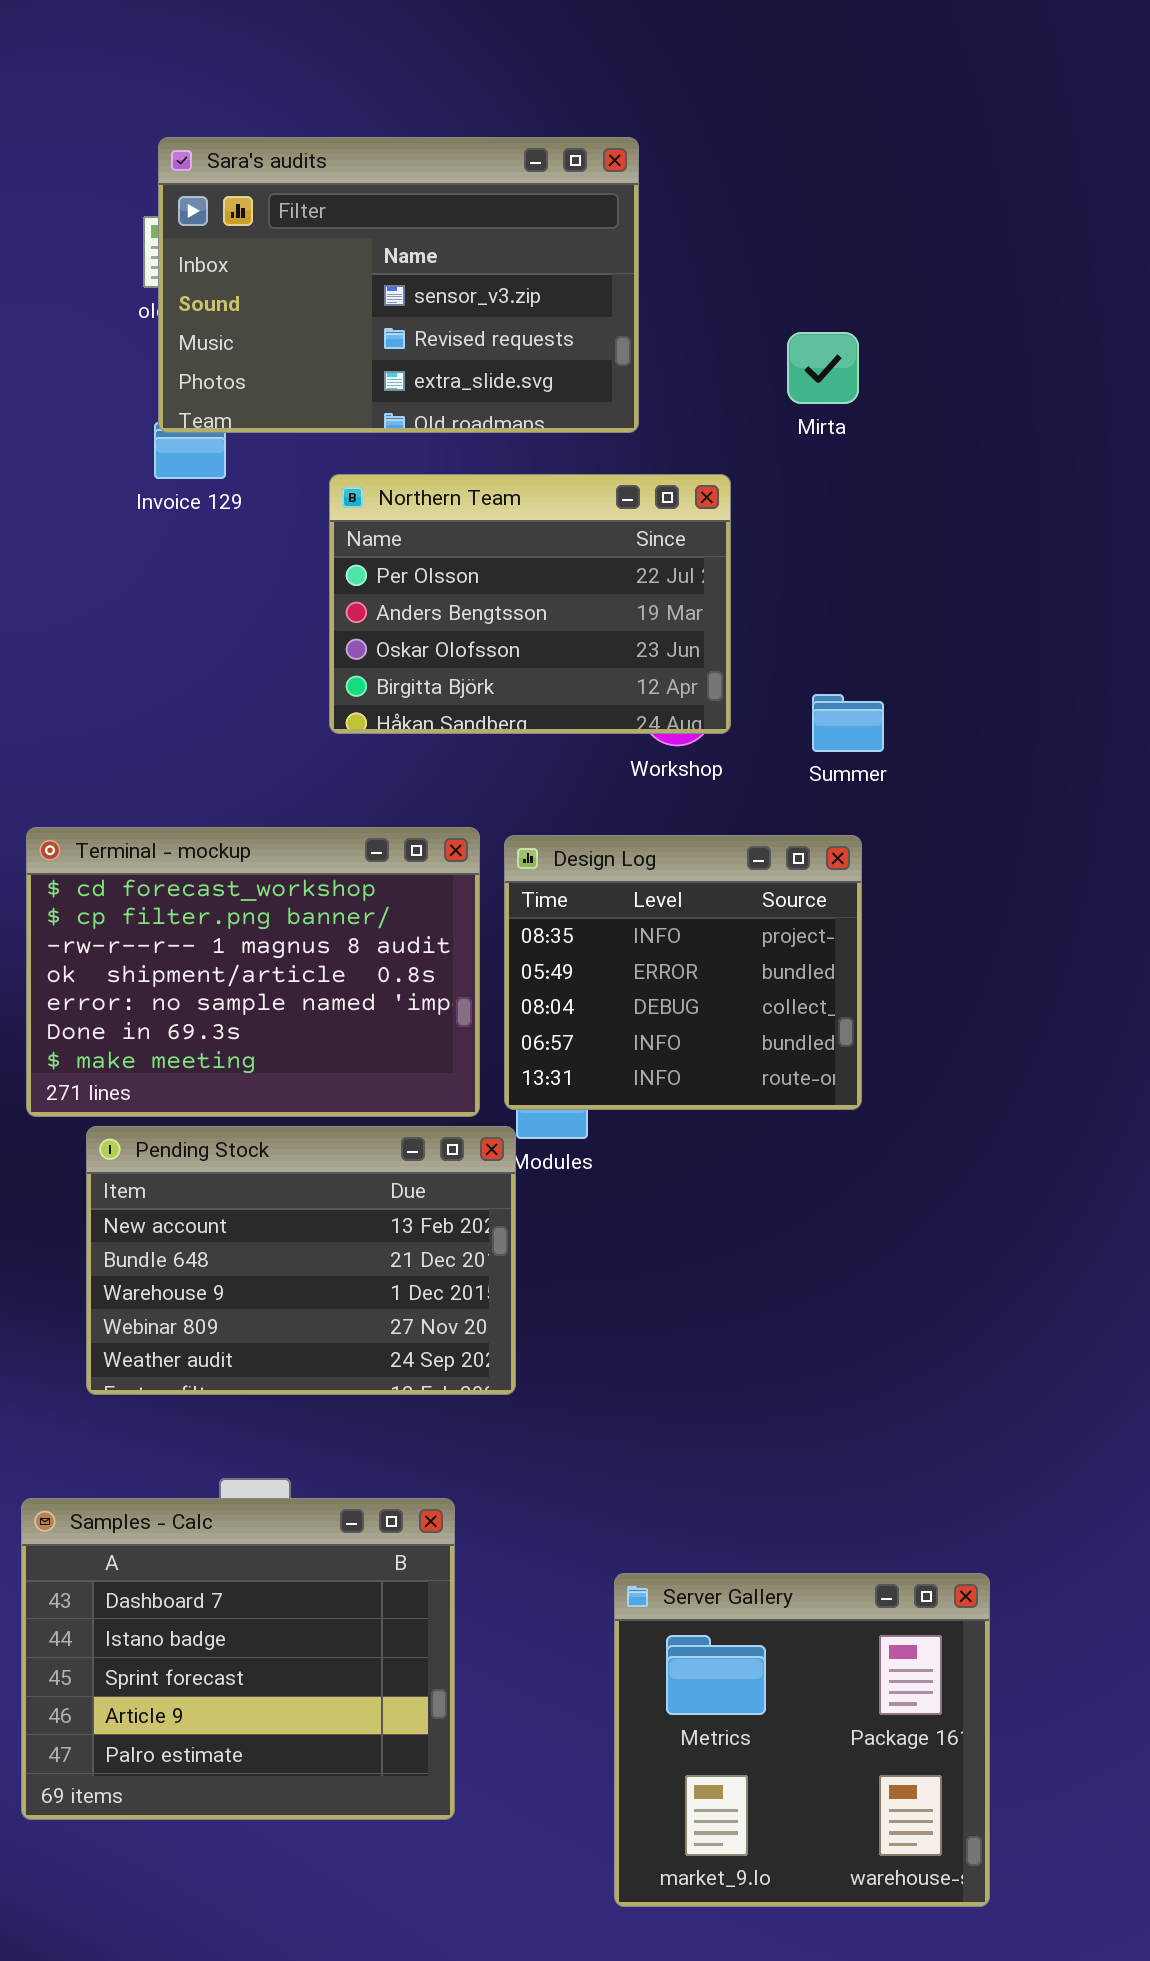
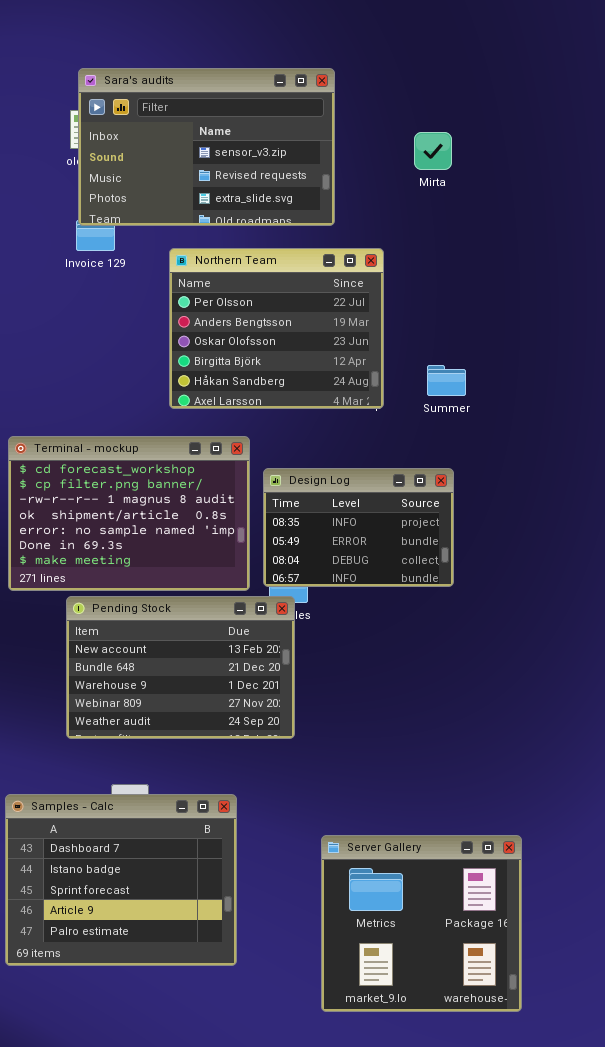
Mirta: [787,332,859,404] -> [414,132,452,170], moved
Northern Team: [329,474,731,734] -> [169,248,384,409], resized
Design Log: [504,835,862,1110] -> [263,468,454,587], resized
Pending Stock: [86,1126,516,1395] -> [66,596,295,739], moved

